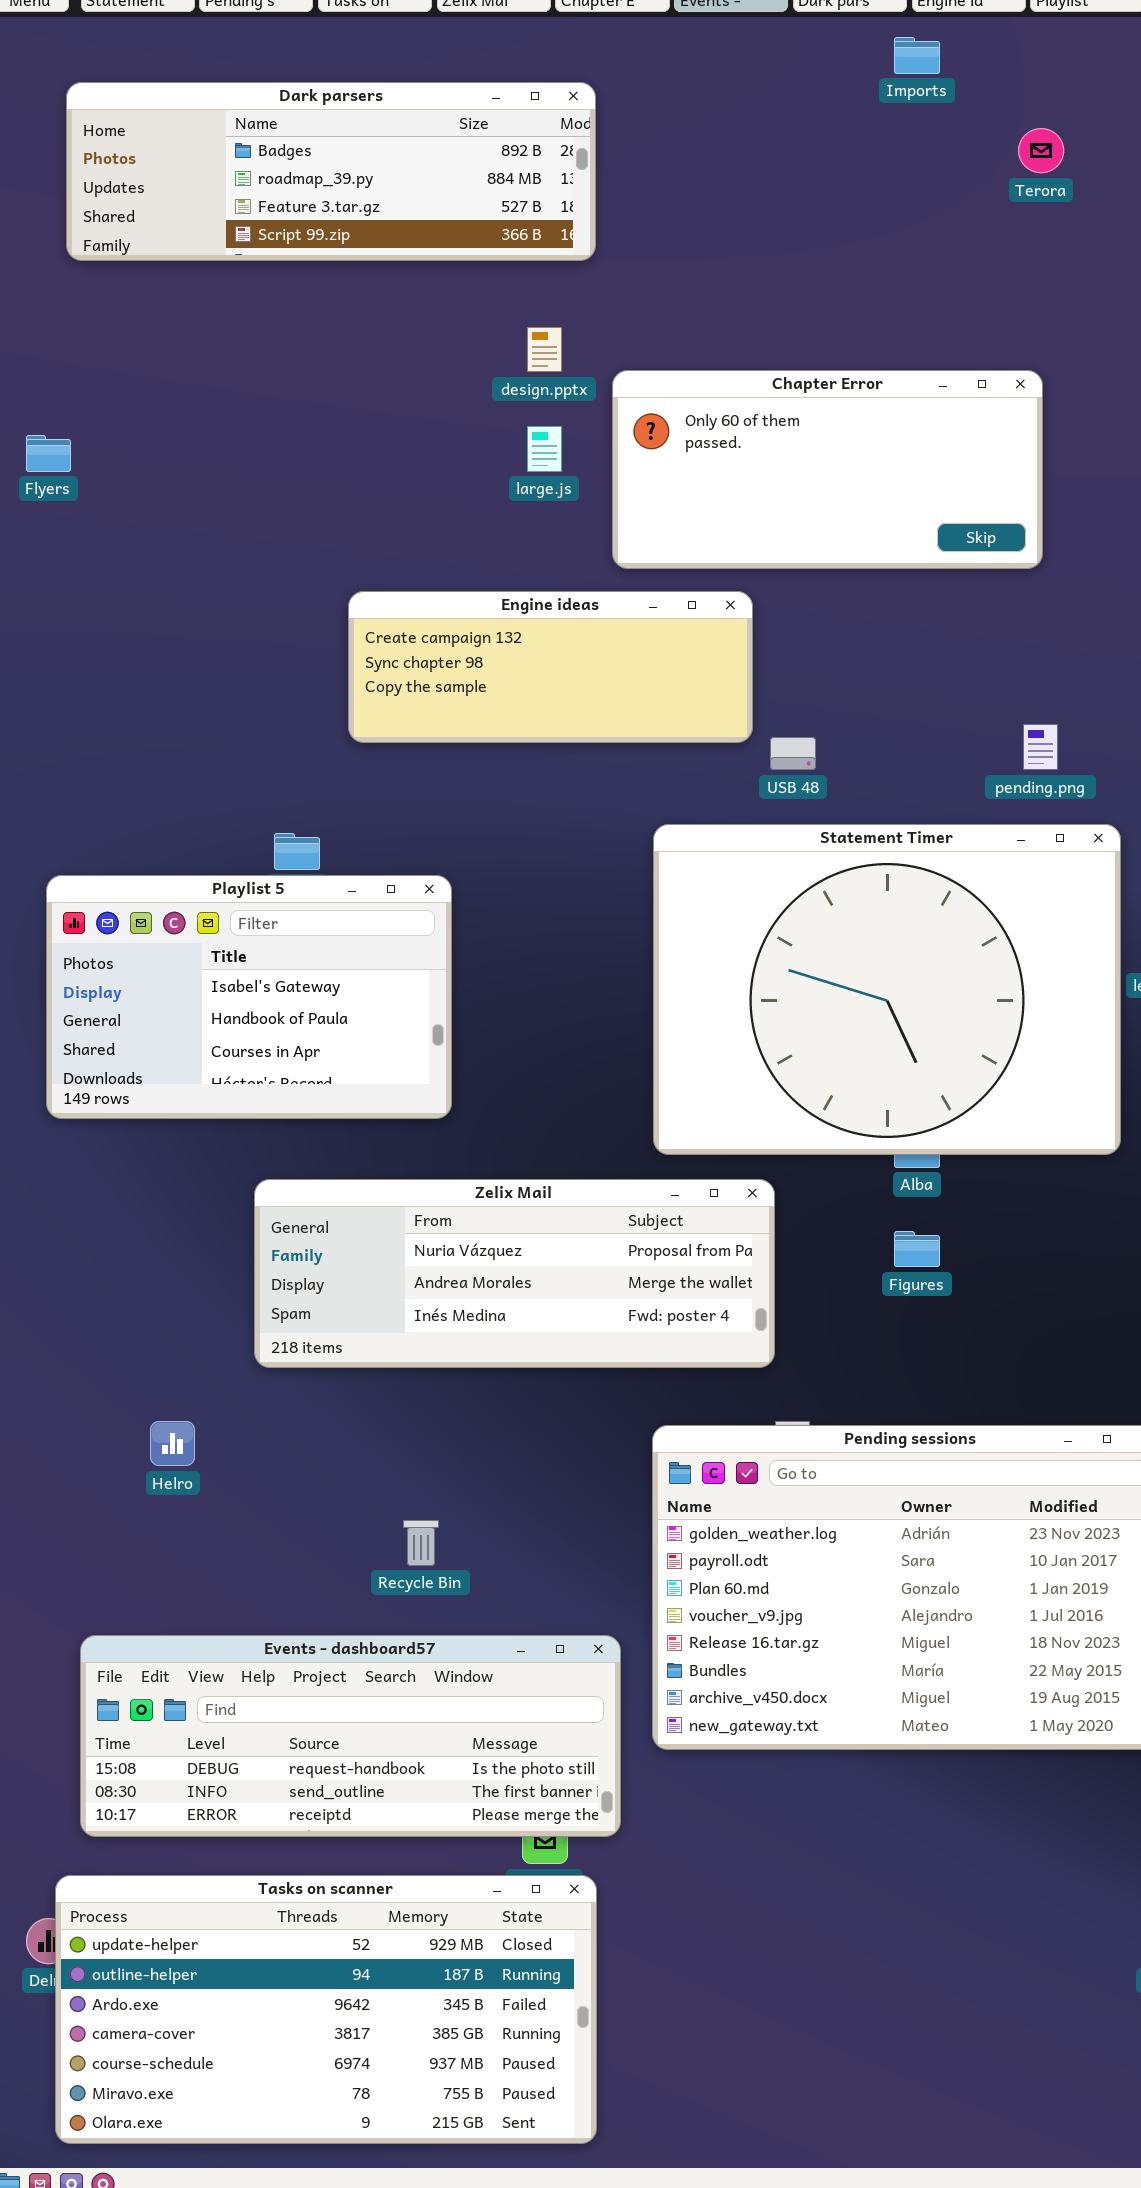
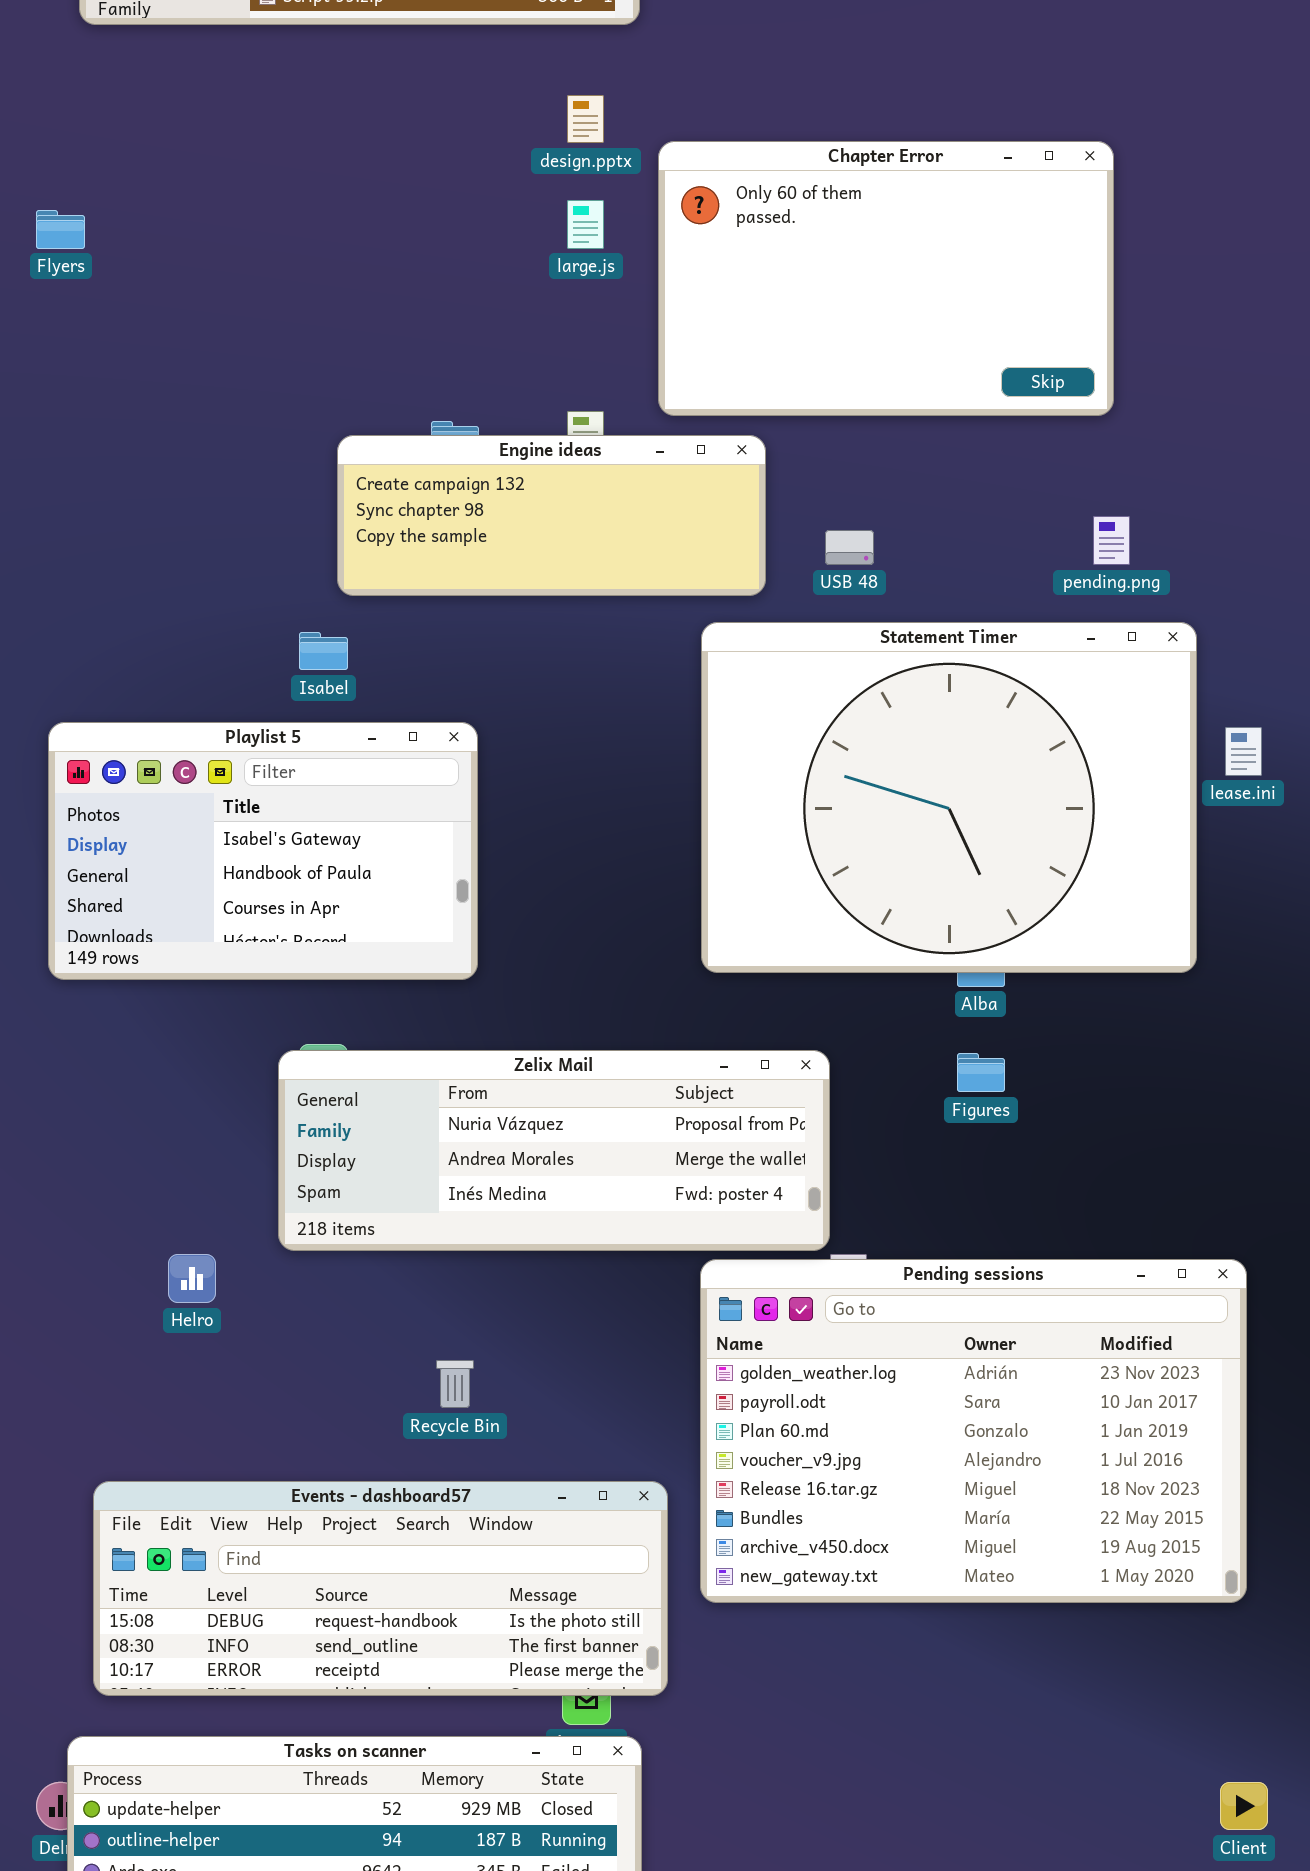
Chapter Error: [612,370,1043,569] -> [658,141,1114,416], resized
Engine ideas: [348,591,753,743] -> [337,435,766,596], moved
Playlist 5: [46,875,452,1119] -> [48,722,478,980], moved
Zelix Mail: [254,1179,775,1368] -> [278,1050,830,1251], moved

